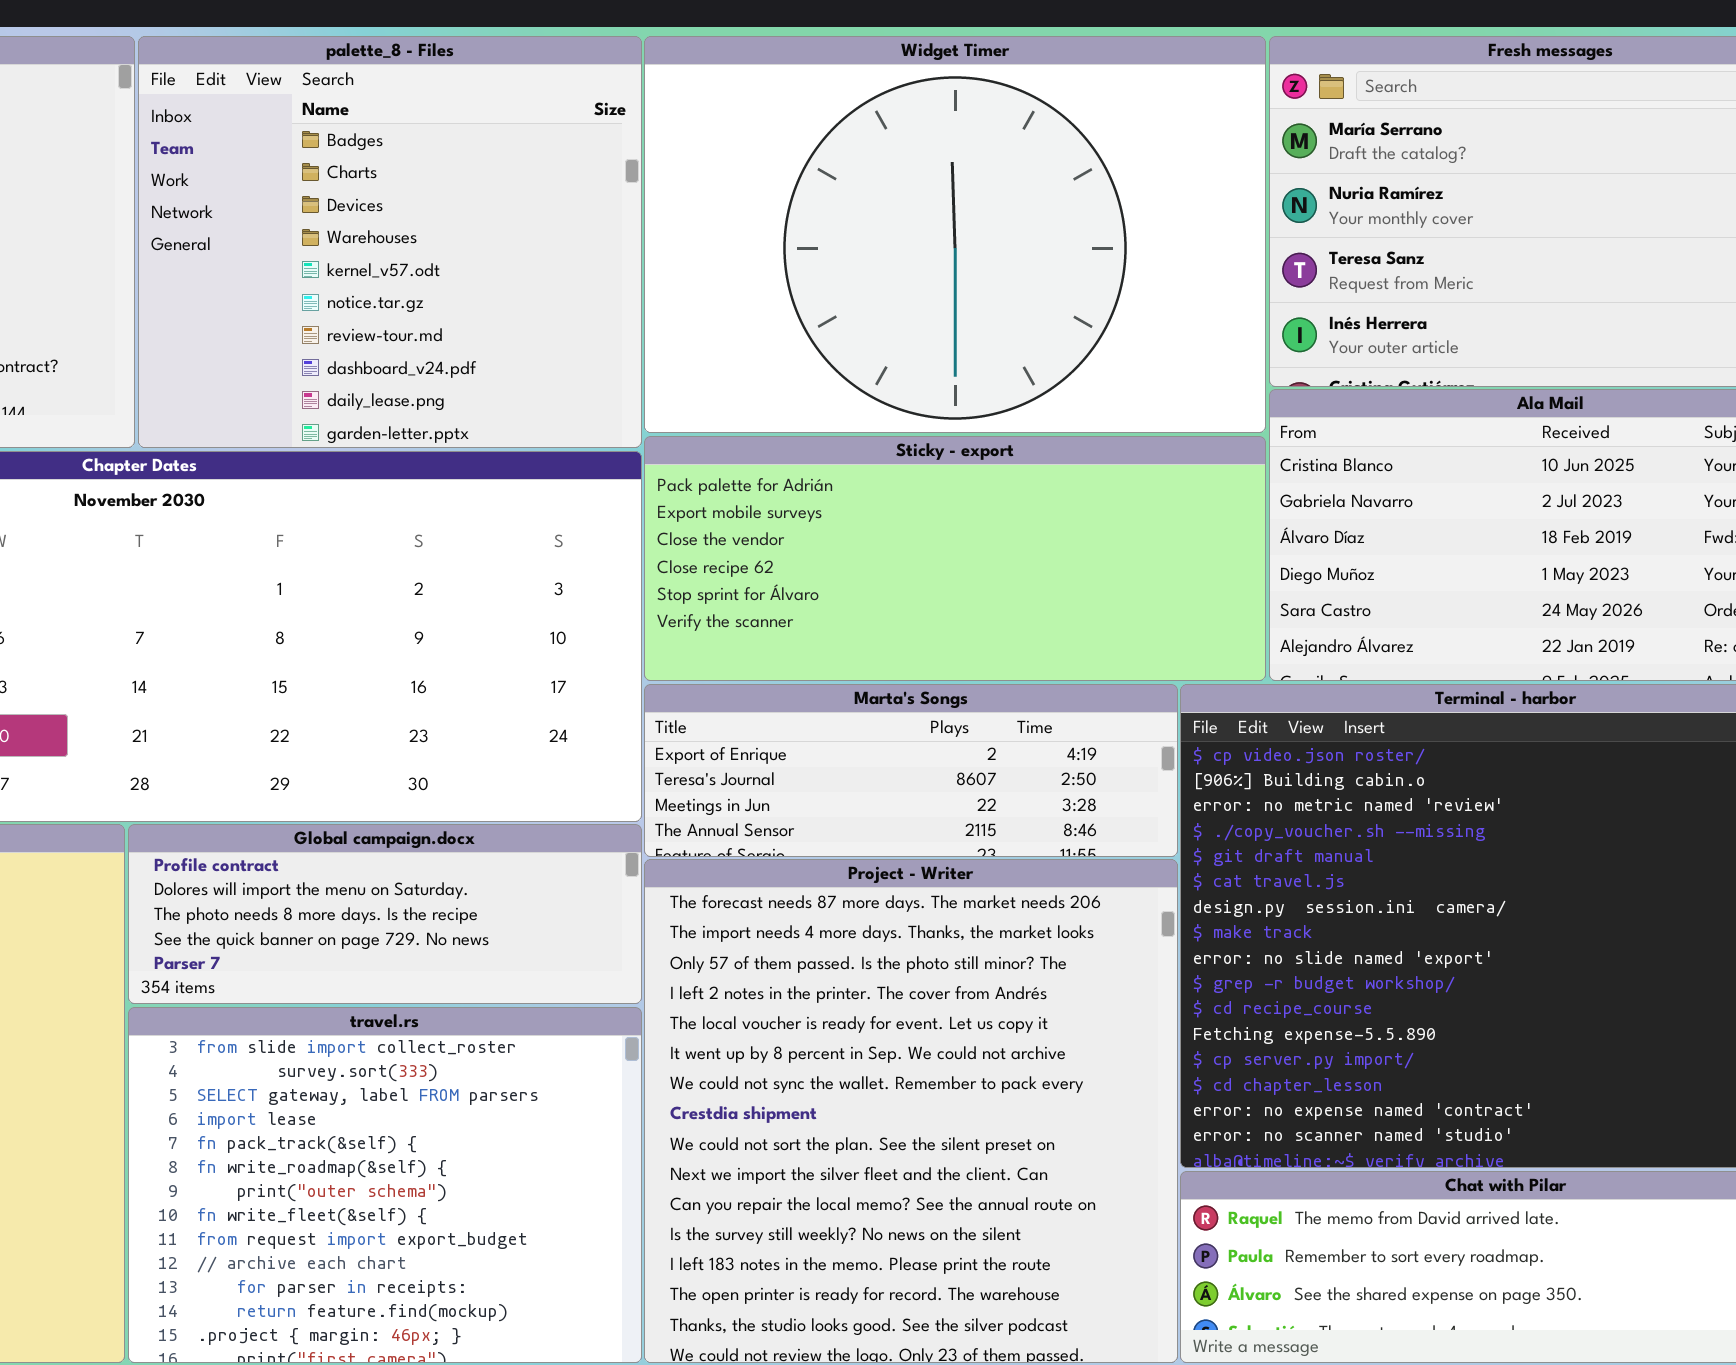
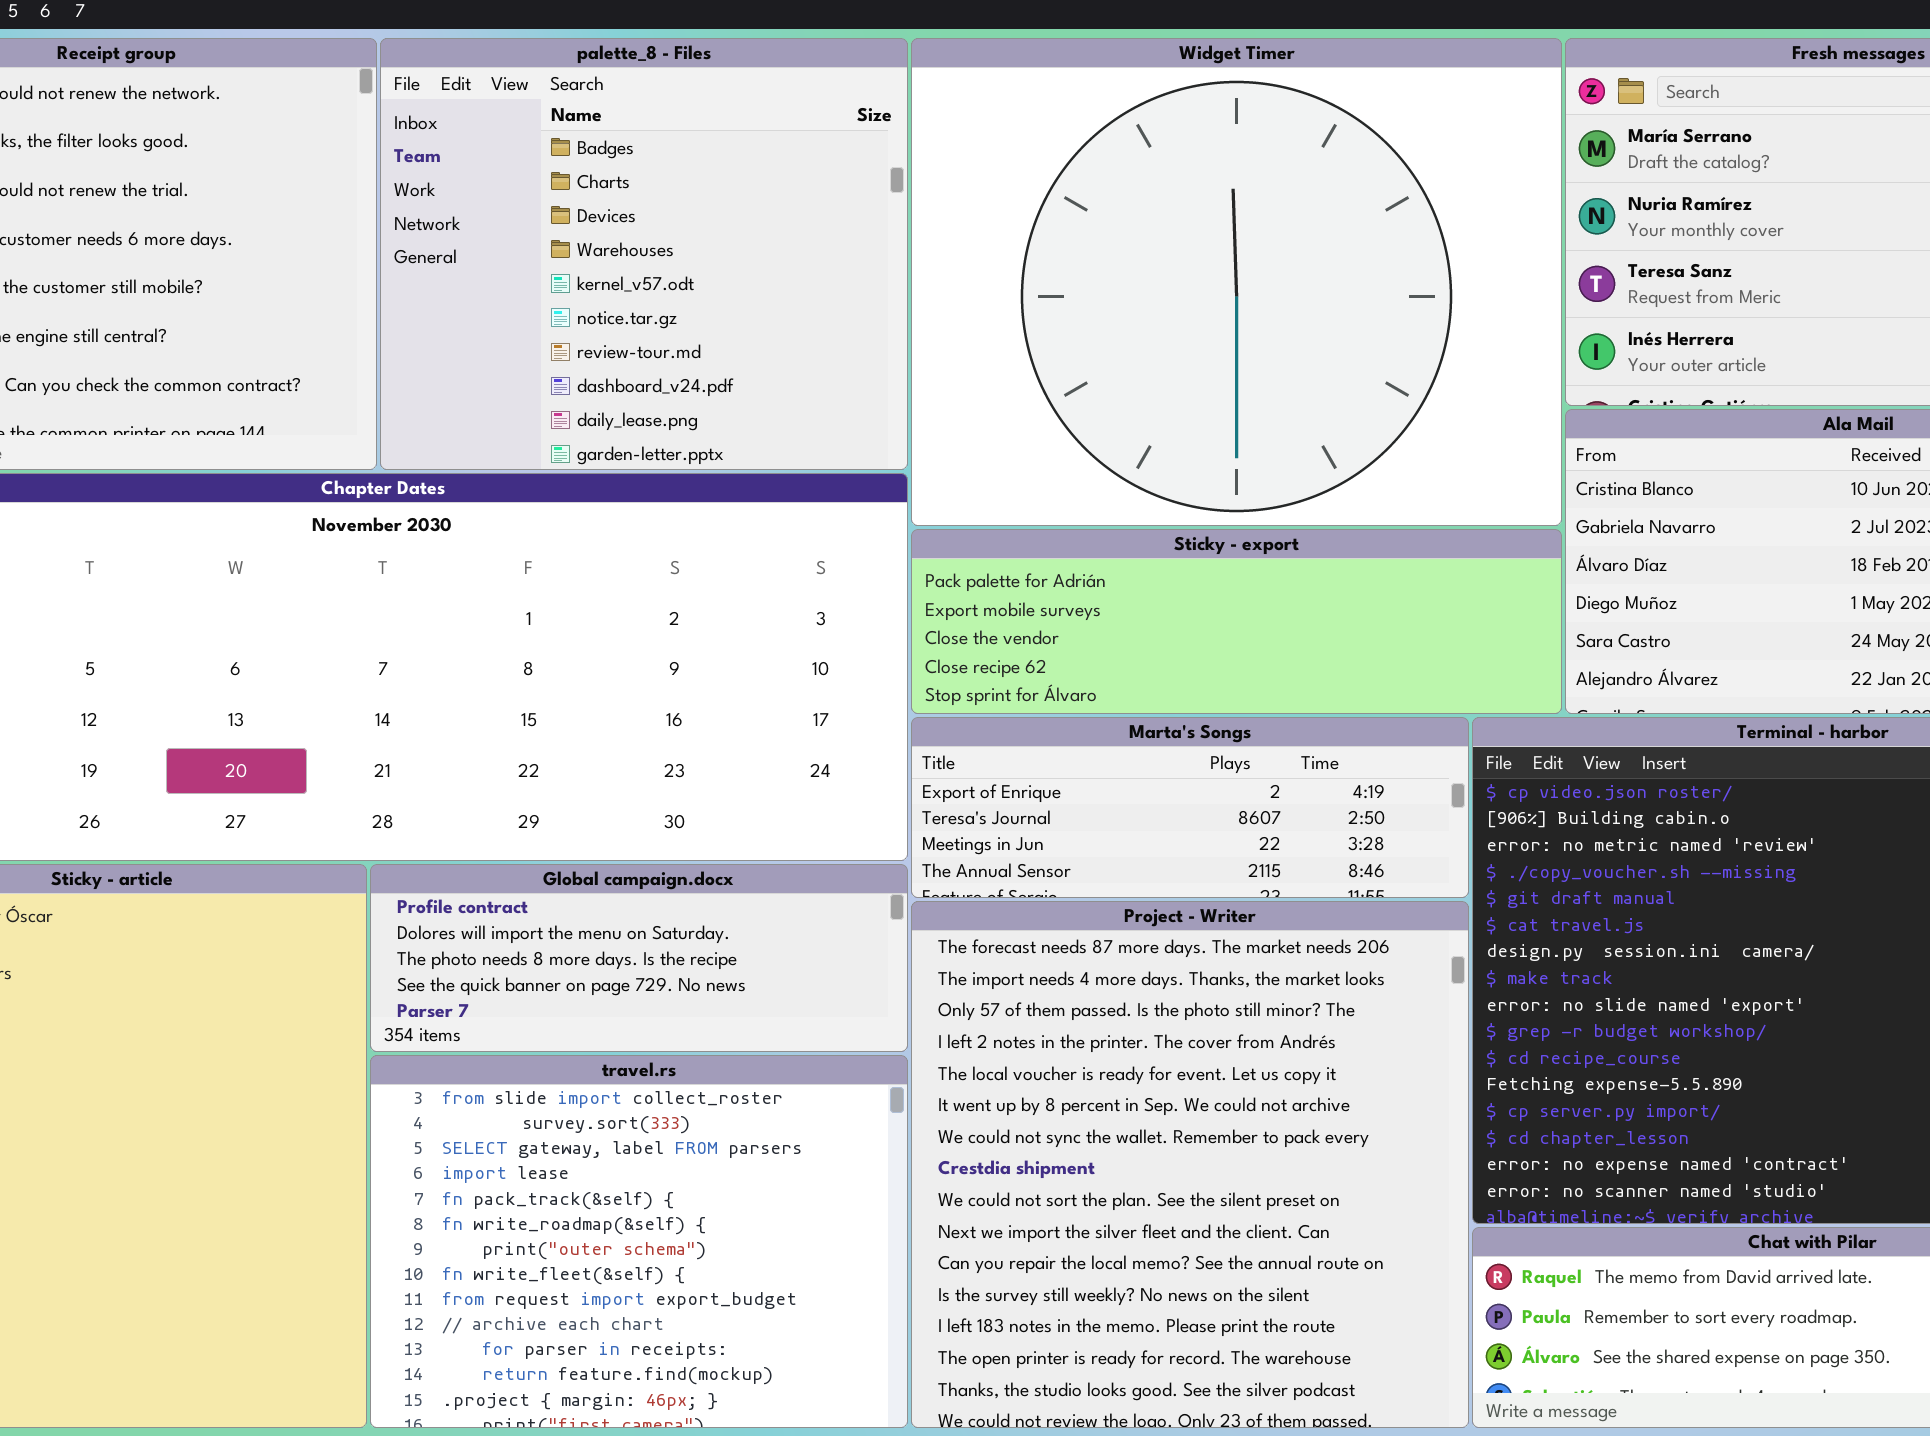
Widget Timer: [644,36,1266,433] -> [911,38,1562,526], resized
Sticky - export: [644,436,1266,681] -> [911,529,1562,714], resized

